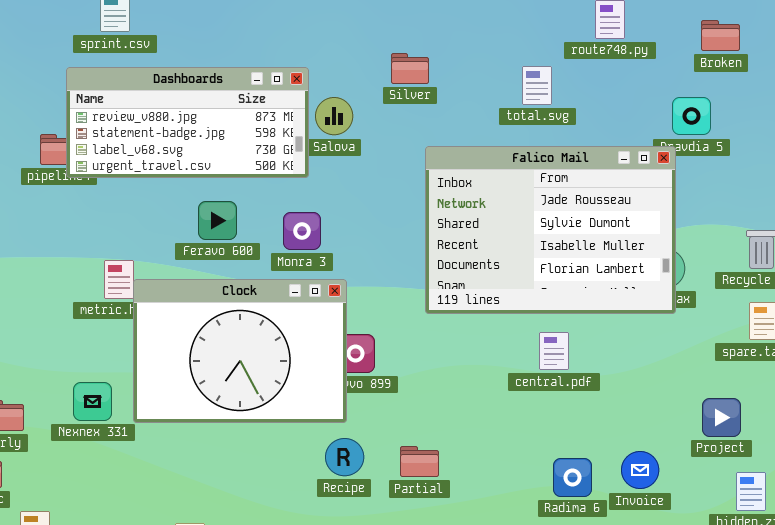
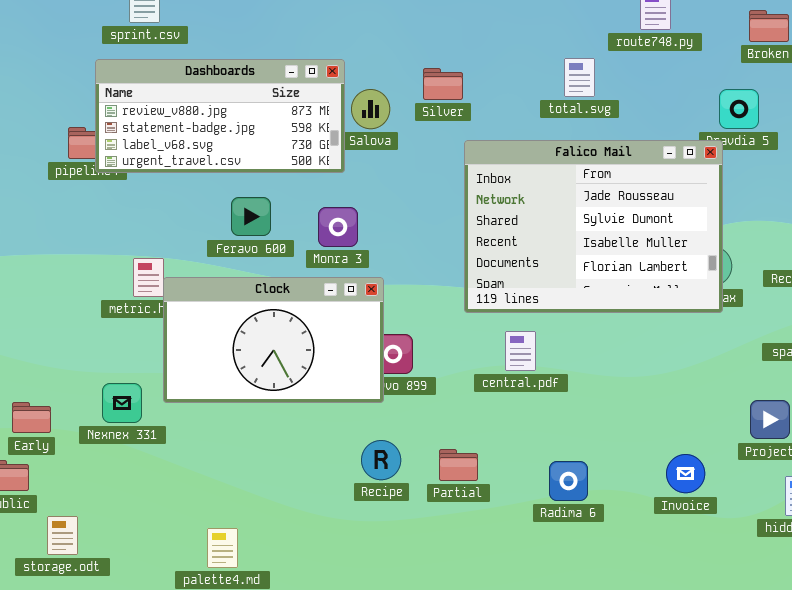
Silver: [391,53,429,84] -> [423,68,463,100], moved
Clock: [133,279,347,423] -> [163,277,384,403], resized
central.pdf: [539,332,569,370] -> [505,331,536,371], moved
Radima 6: [553,458,592,497] -> [549,461,588,501], moved

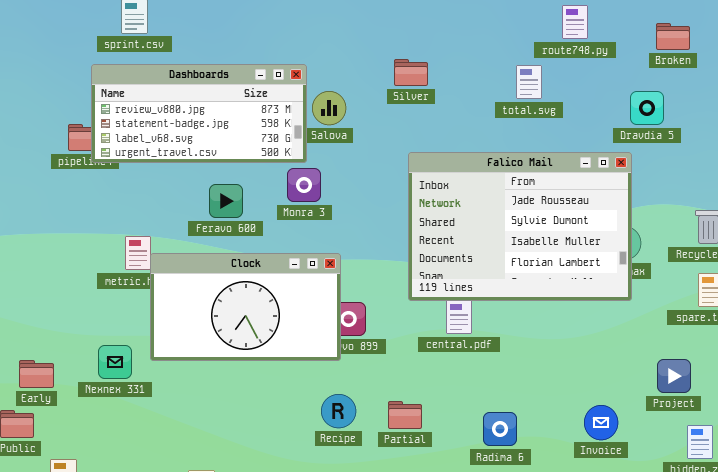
total.svg: [564,58,595,97] -> [516,65,542,99], moved
Silver: [423,68,463,100] -> [394,59,428,86], moved
Falico Mail: [464,140,723,313] -> [408,152,632,301], moved
Monra 3: [318,207,358,247] -> [287,168,321,202], moved

